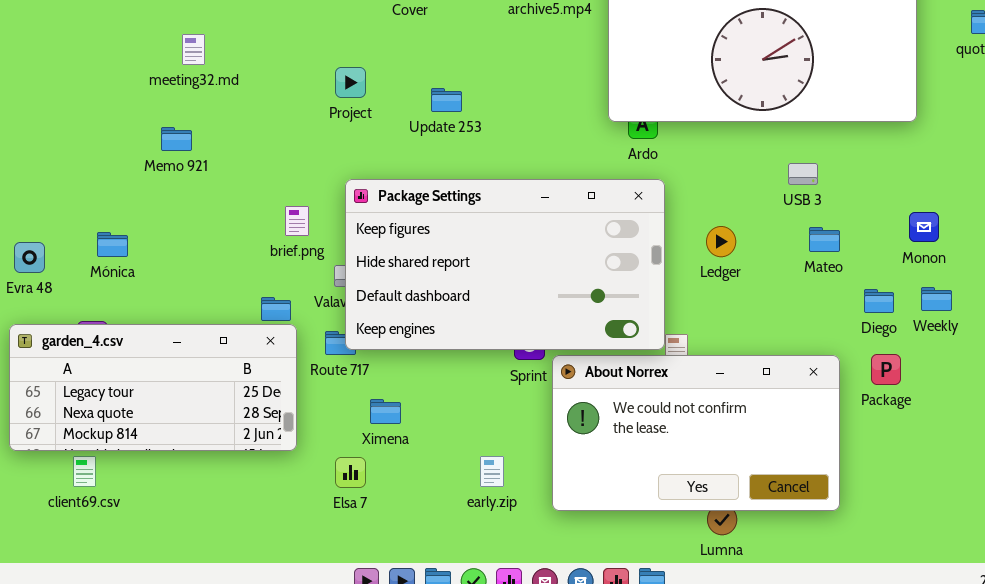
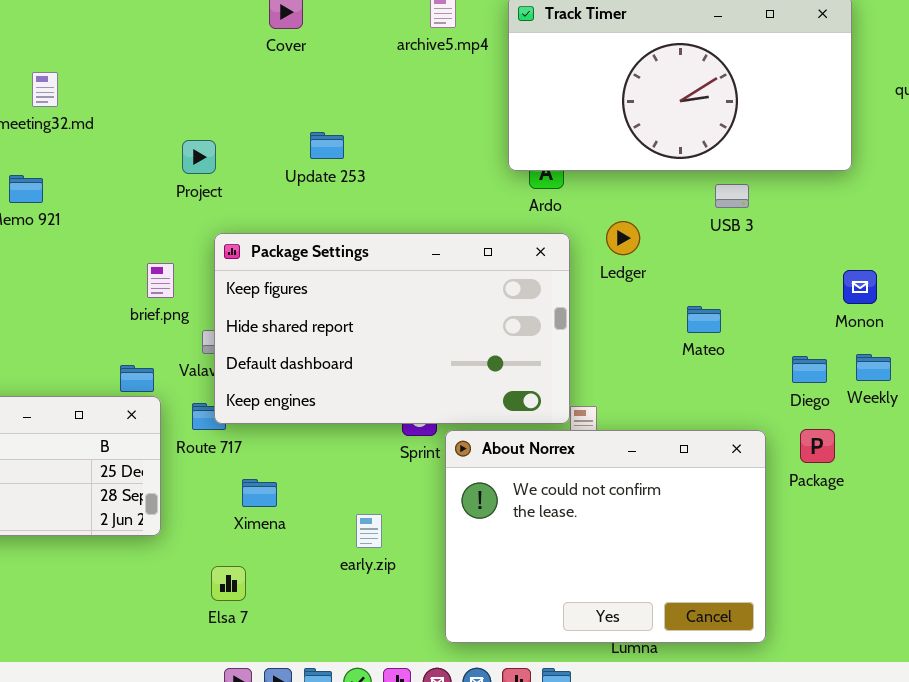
Project: [335,67,366,98] -> [182,140,216,174], moved
USB 3: [788,163,818,185] -> [715,184,749,208], moved
Ledger: [706,226,736,257] -> [606,221,640,255], moved
Mateo: [809,227,840,252] -> [687,306,721,333], moved
About Norrex: [552,355,840,511] -> [445,430,766,643], resized
early.zip: [480,456,504,487] -> [356,514,382,548], moved
Elsa 7: [335,457,366,488] -> [211,566,246,601], moved

